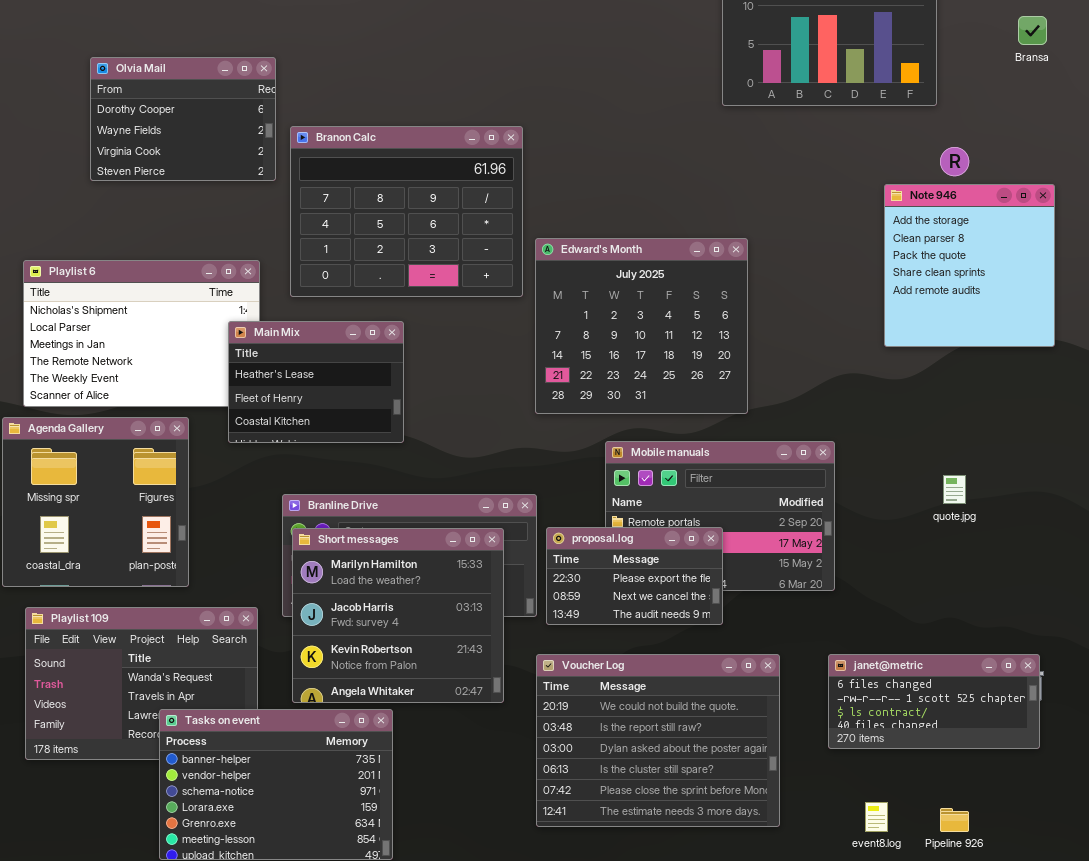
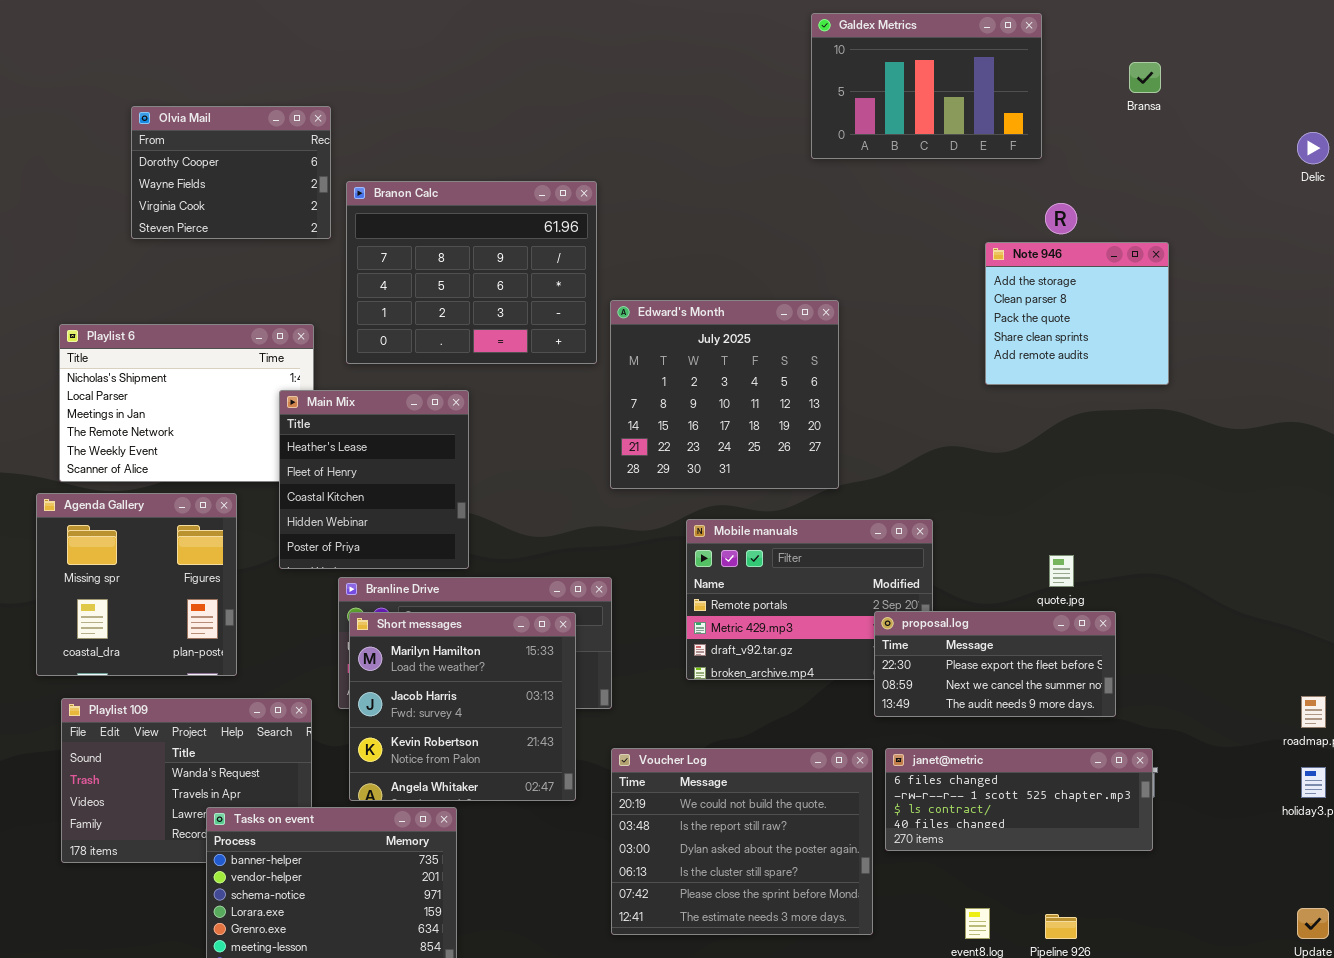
Note 946: [884,184,1055,347] -> [985,242,1169,385], resized
Main Mix: [228,321,404,443] -> [279,390,469,569], resized
proposal.log: [546,527,723,625] -> [874,611,1116,717], moved, resized
janet@metric: [828,654,1040,749] -> [885,748,1153,851], resized

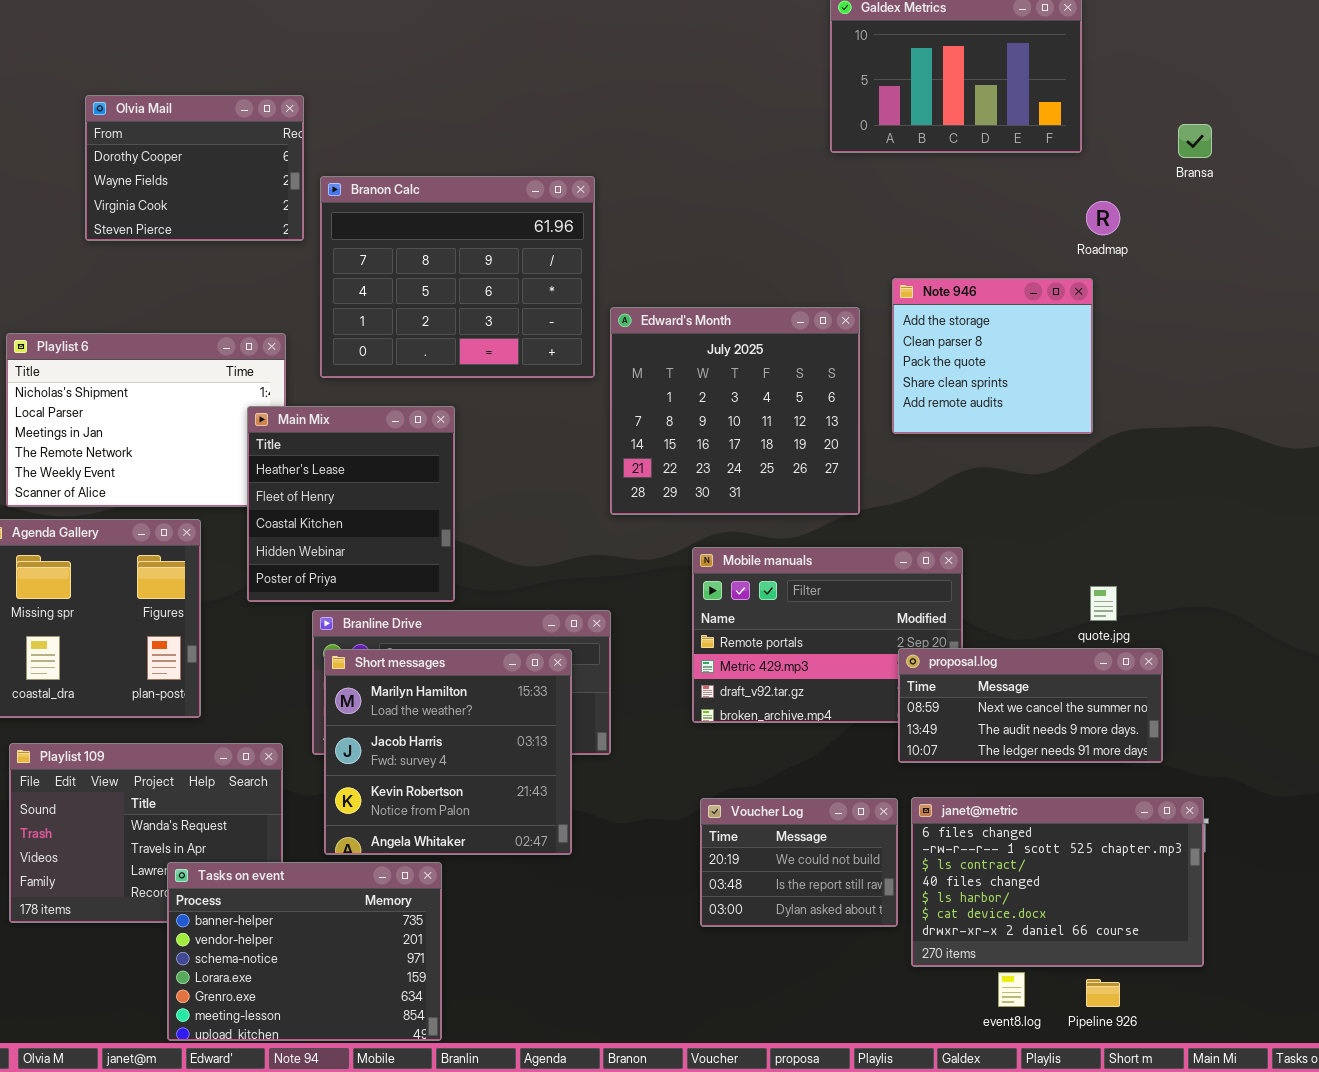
Bransa: [1129,62,1161,93] -> [1178,124,1212,158], moved
Note 946: [985,242,1169,385] -> [892,278,1093,434], moved
proposal.log: [874,611,1116,717] -> [898,648,1163,763], scrolled down 1 row
janet@metric: [885,748,1153,851] -> [911,797,1204,967], resized
Voucher Log: [611,748,873,935] -> [700,798,898,927], resized

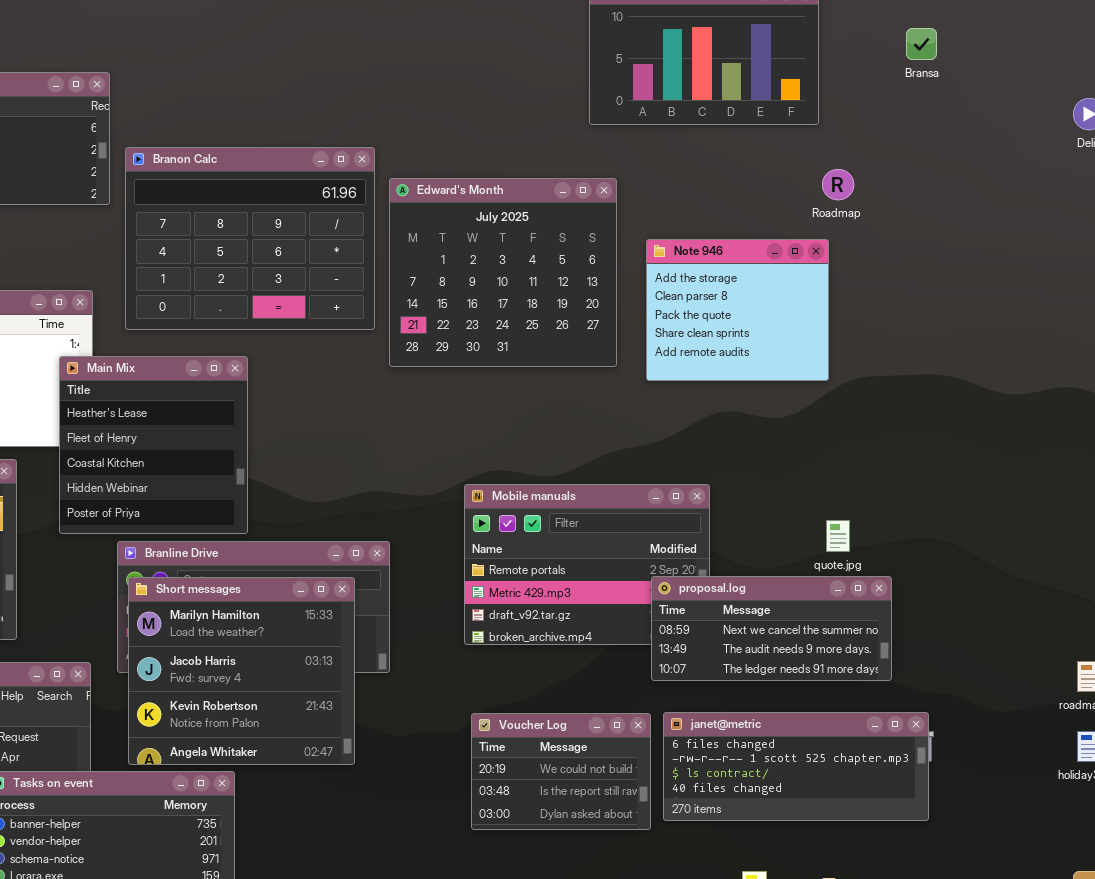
Bransa: [1178,124,1212,158] -> [906,28,937,60], moved
Edward's Month: [610,307,860,515] -> [389,178,617,367], moved
janet@metric: [911,797,1204,967] -> [663,712,929,821], resized

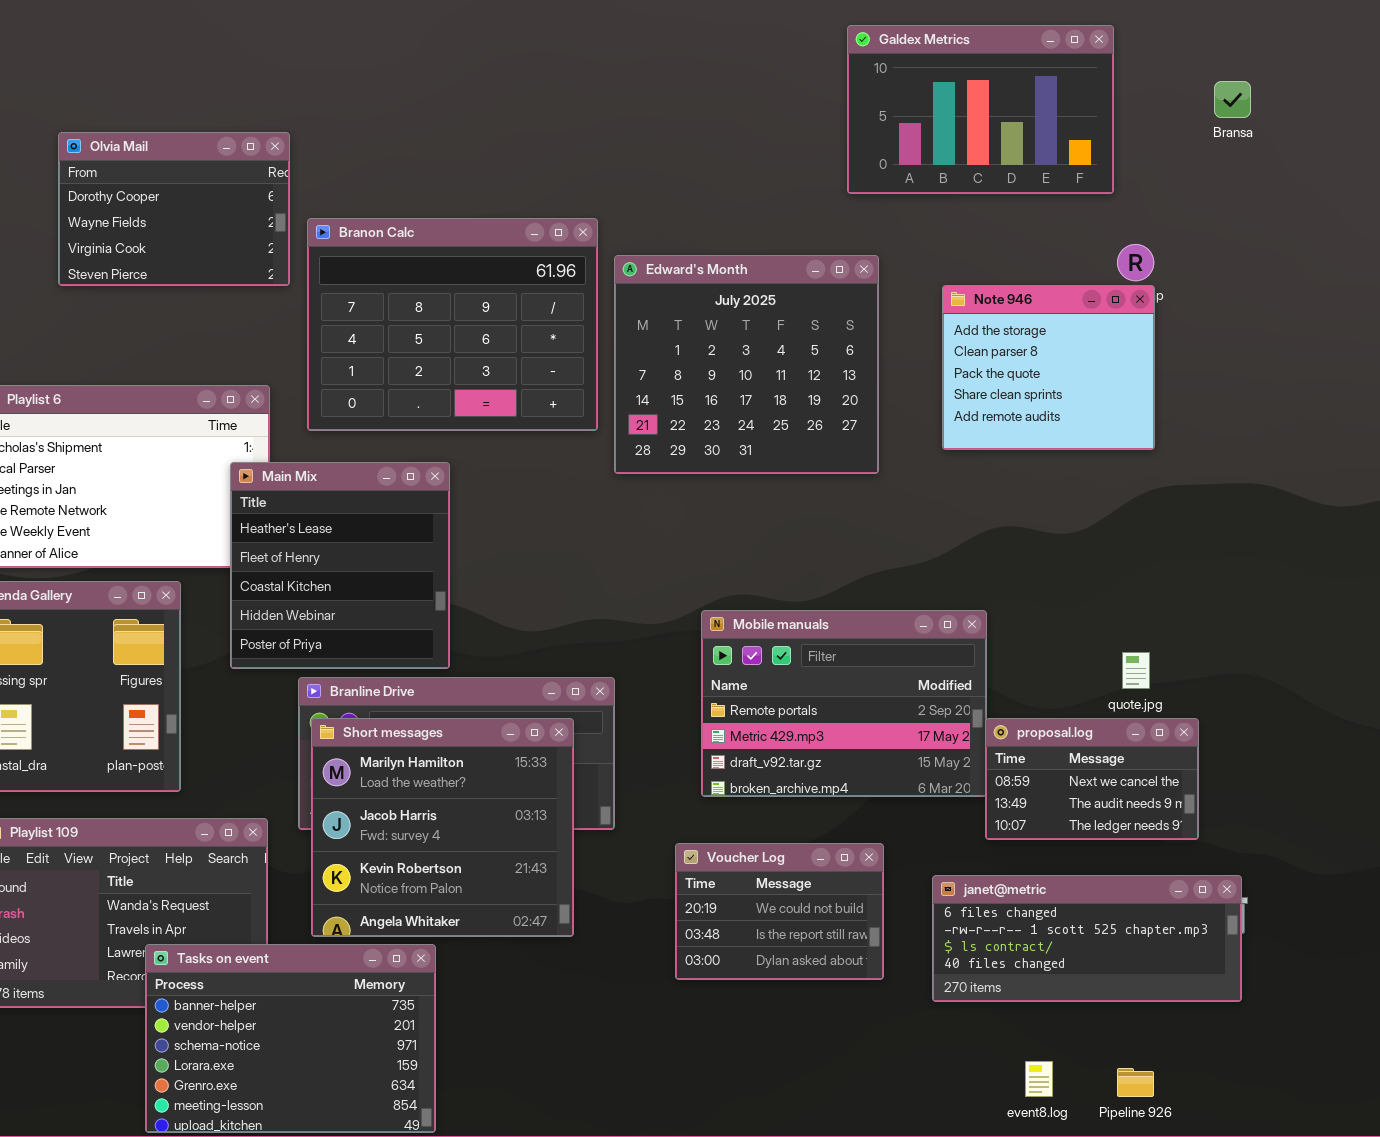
Note 946: [646,239,829,381] -> [942,285,1155,450], moved
proposal.log: [651,576,892,681] -> [985,718,1199,840], resized
Voucher Log: [471,713,651,830] -> [675,843,884,980], moved

